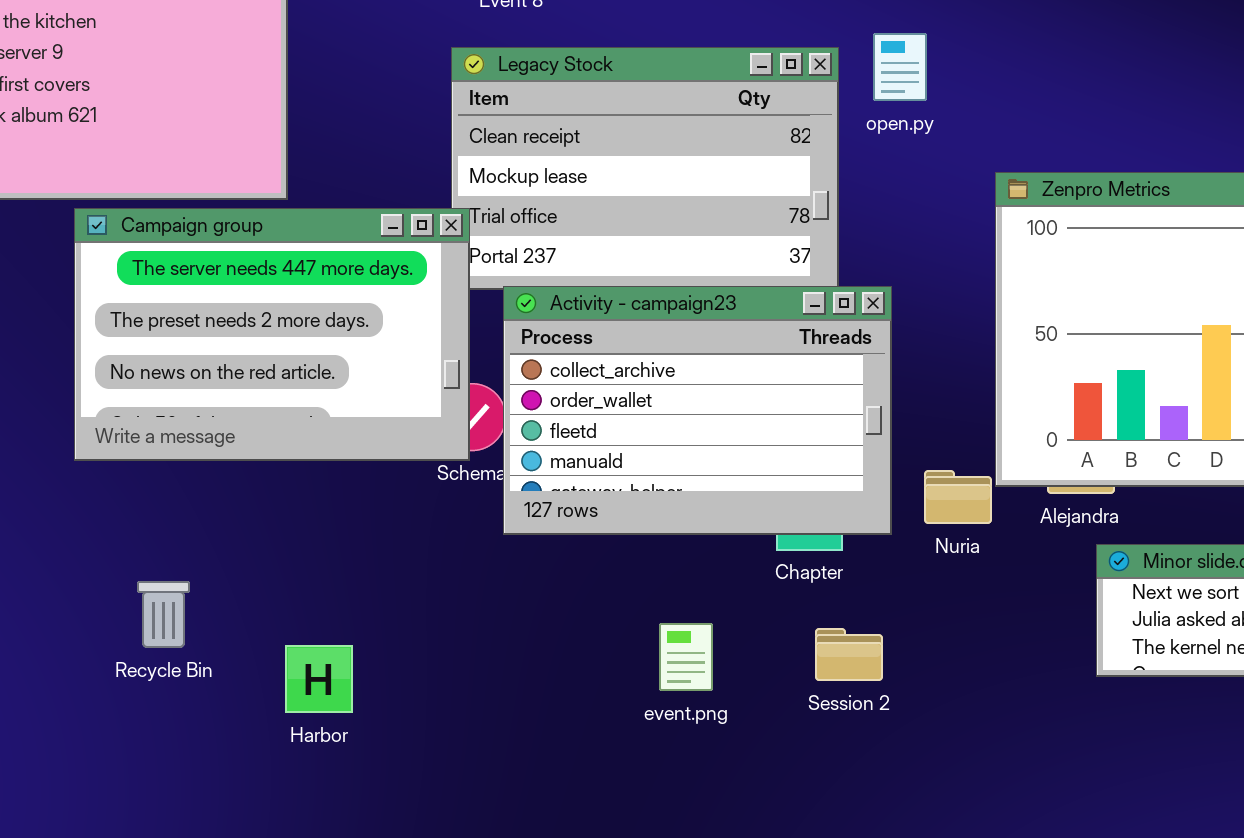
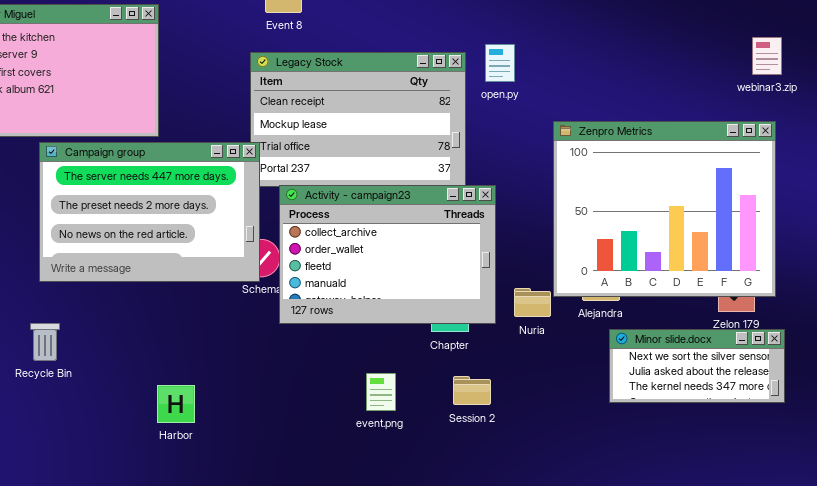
Recycle Bin: [137,581,190,648] -> [30,323,60,361], moved

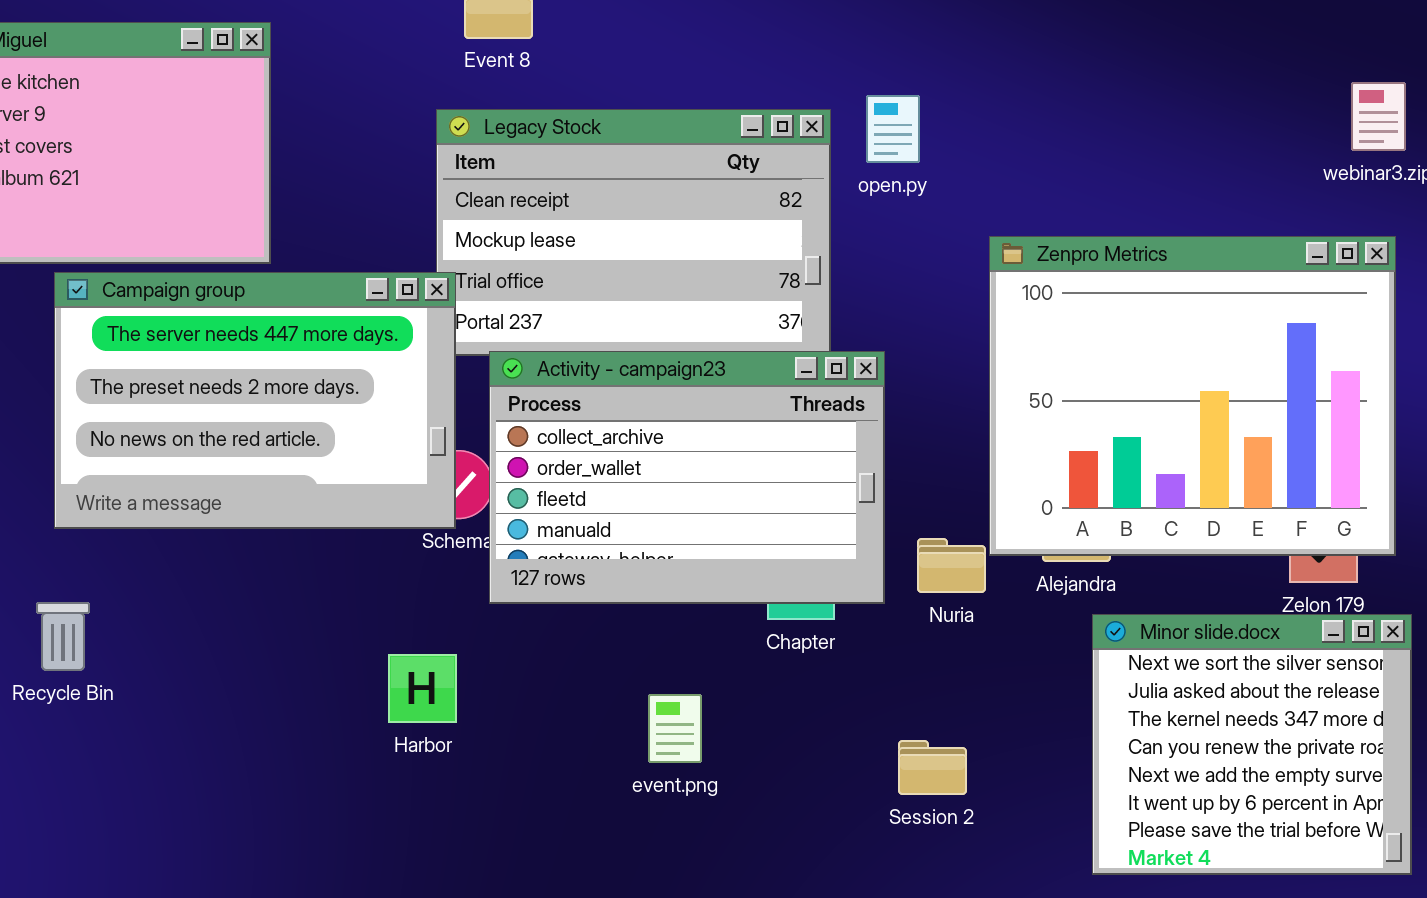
Minor slide.docx: [609,329,785,403] -> [1092,614,1412,875], resized
Session 2: [453,376,491,405] -> [898,740,967,795], moved
Harbor: [157,385,195,423] -> [388,654,457,723], moved

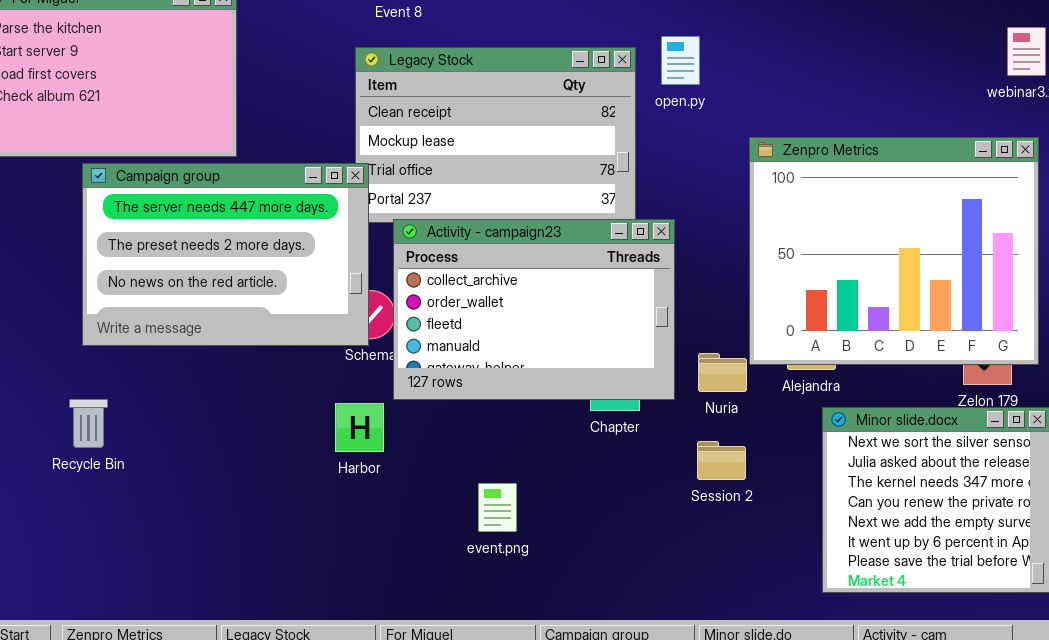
Harbor: [388,654,457,723] -> [335,403,384,452], moved
event.png: [648,694,702,763] -> [478,483,517,532], moved
Session 2: [898,740,967,795] -> [697,441,746,480], moved

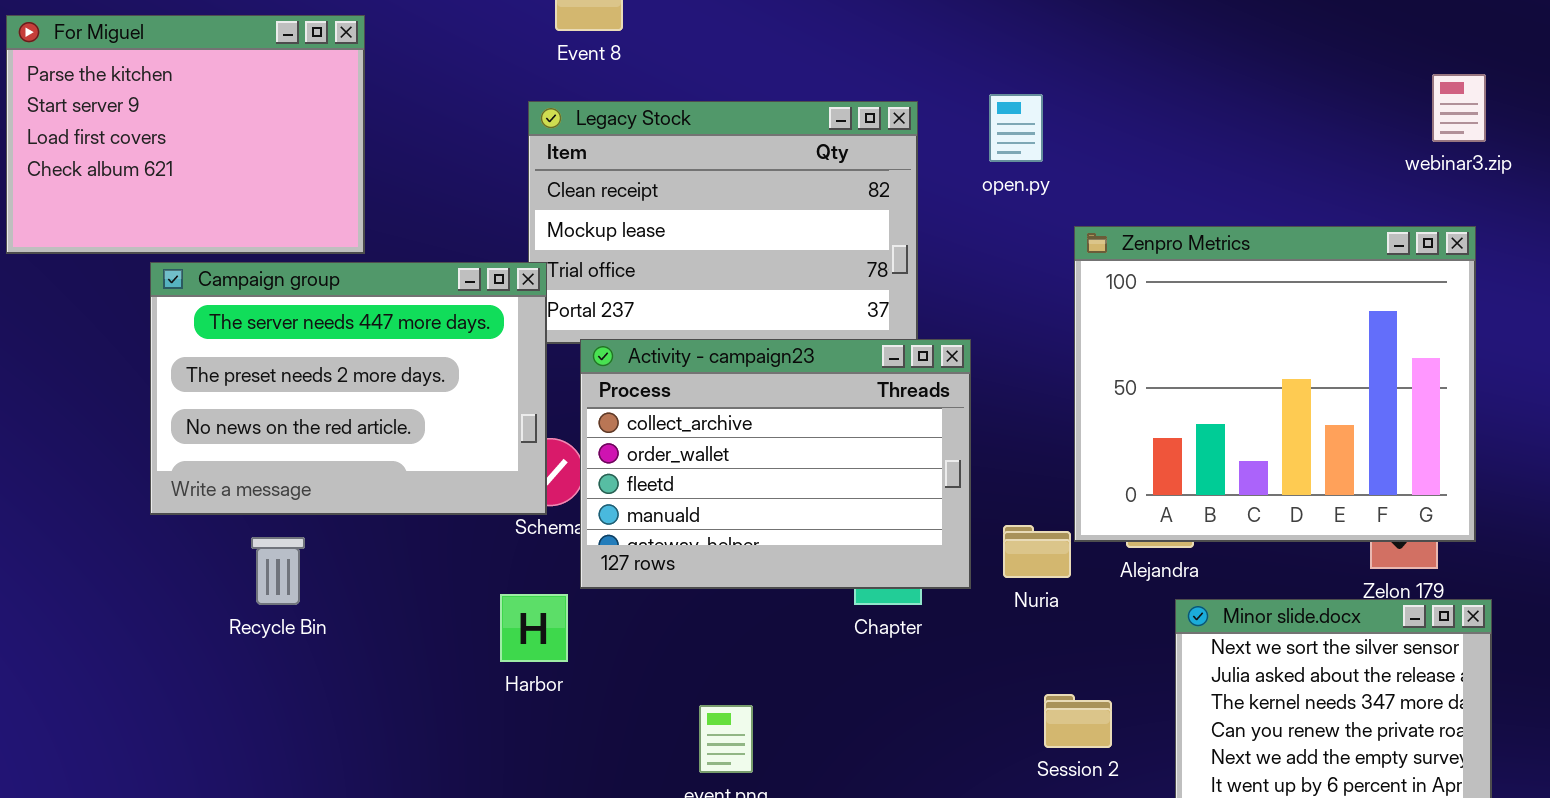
open.py: [661,36,700,85] -> [989,94,1043,162], moved
Recycle Bin: [69,399,108,448] -> [251,537,305,605], moved
Session 2: [697,441,746,480] -> [1044,694,1112,748], moved

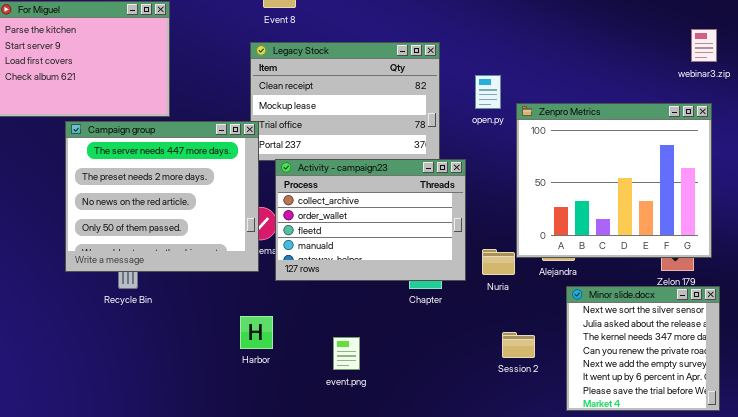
open.py: [989,94,1043,162] -> [475,75,501,109], moved
Campaign group: [150,262,547,515] -> [65,121,259,272], resized
Harbor: [500,594,568,662] -> [240,316,273,349], moved

